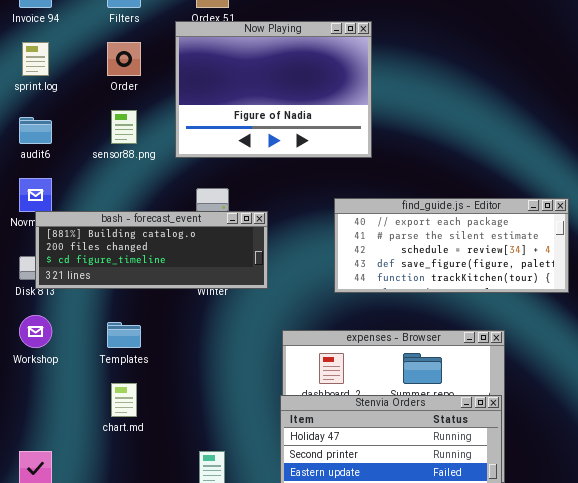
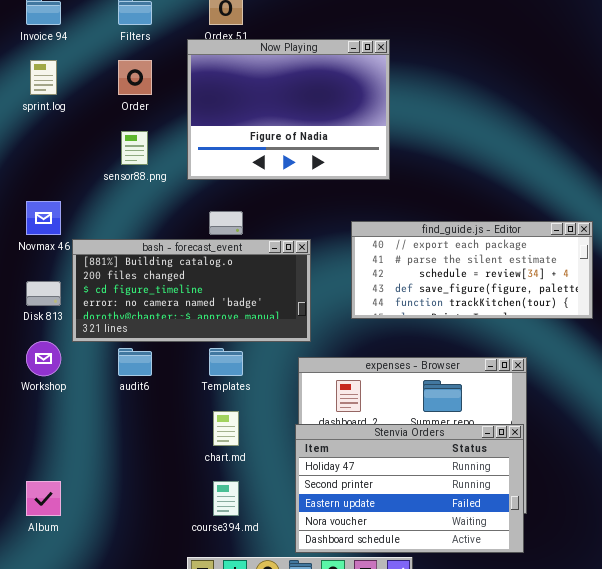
audit6: [19,117,52,144] -> [118,348,152,376], moved
bash - forecast_event: [35,211,268,289] -> [72,239,311,342], moved, resized
Templates: [107,322,141,348] -> [209,348,243,376], moved
chart.md: [111,383,137,417] -> [213,411,239,446], moved

